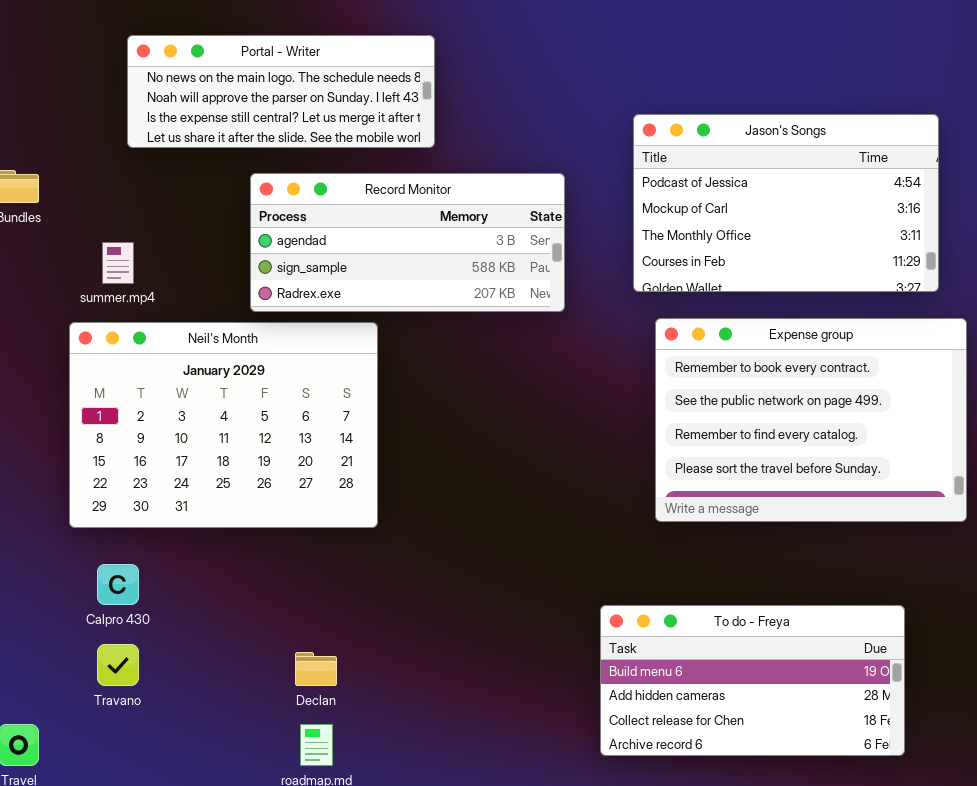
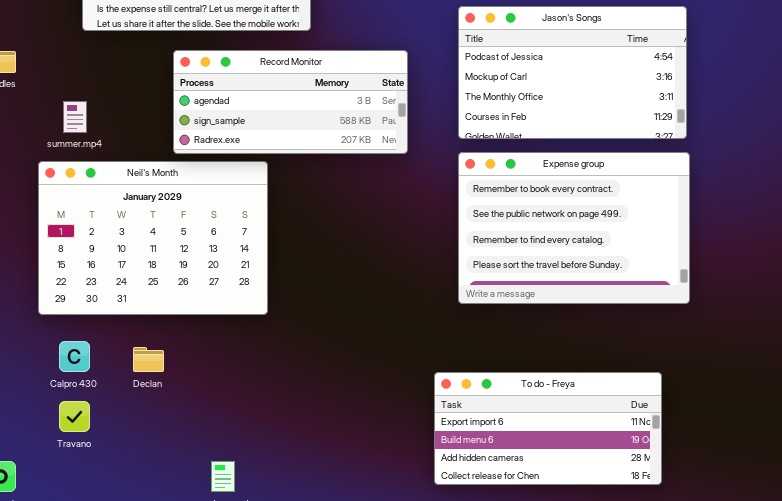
Expense group: [655,318,967,522] -> [458,152,690,304], moved
To do - Freya: [600,605,905,756] -> [434,372,662,485], scrolled up 1 row
Declan: [295,652,337,686] -> [133,347,164,372], moved

